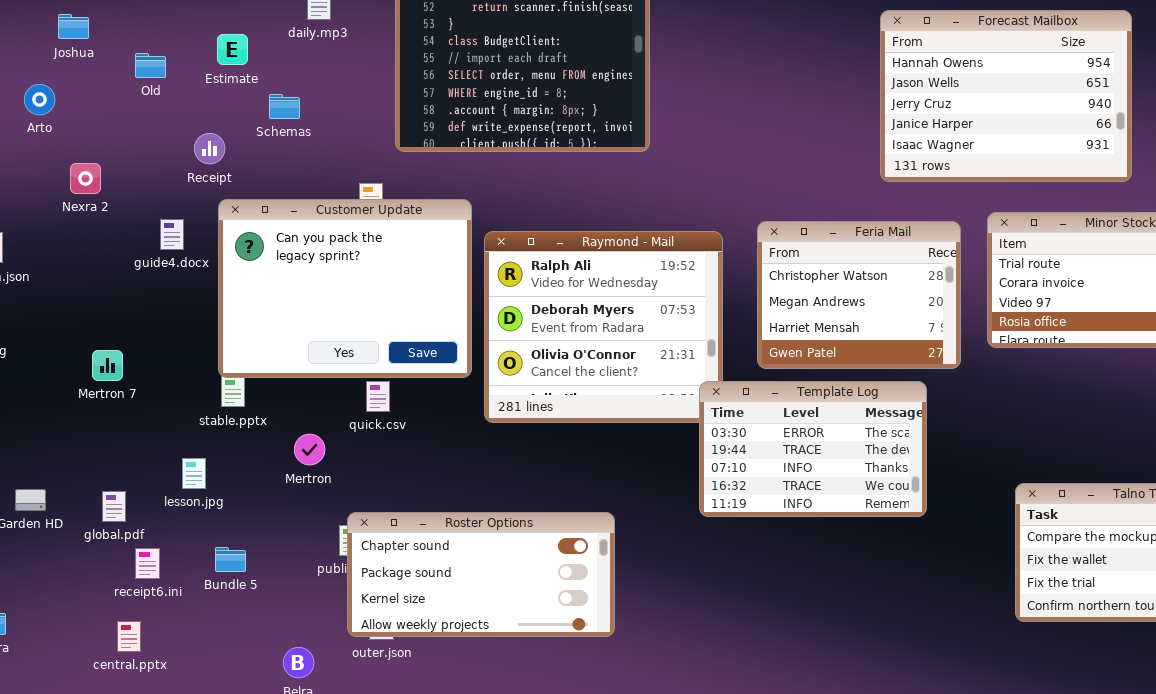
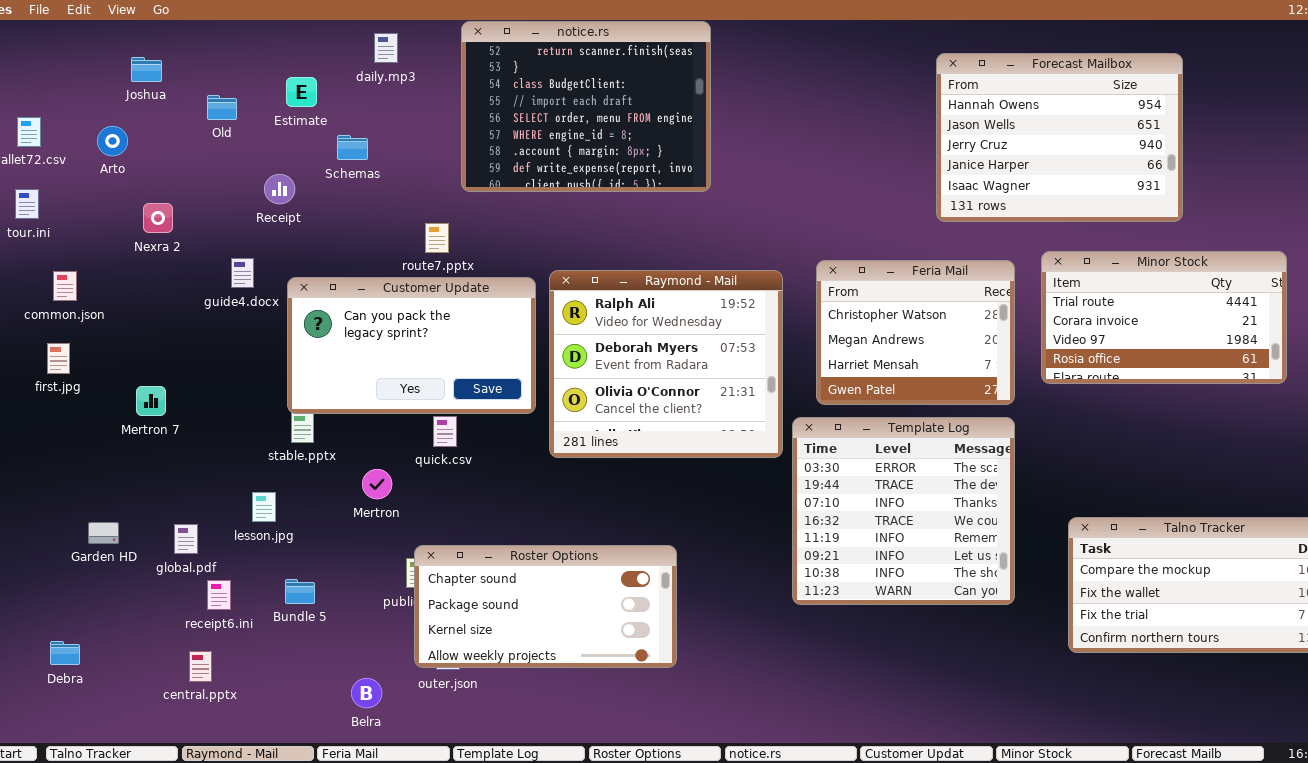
Customer Update: [218,199,472,378] -> [287,277,536,414], resized
Mertron 7: [92,350,123,381] -> [136,386,166,416], moved
Template Log: [699,381,927,517] -> [792,417,1015,605], moved, resized

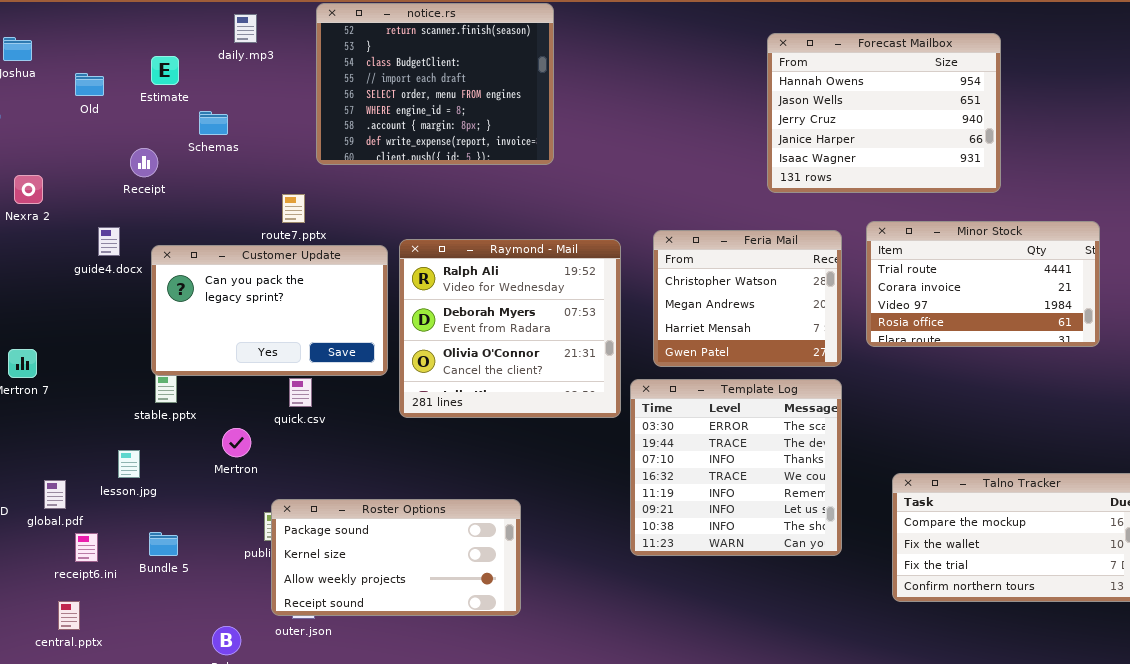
Roster Options: [414,545,677,668] -> [271,499,521,616], scrolled down 1 row

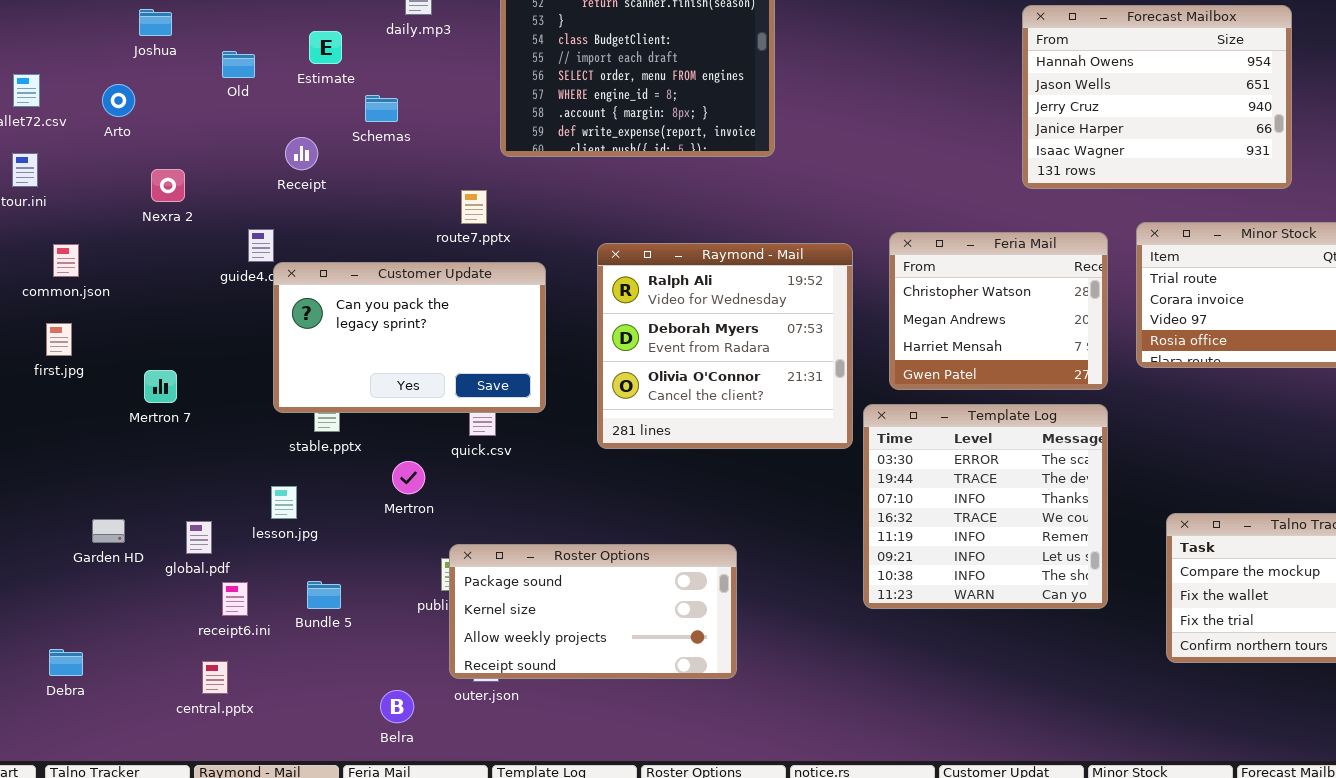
Customer Update: [151,245,388,376] -> [273,262,546,413], moved

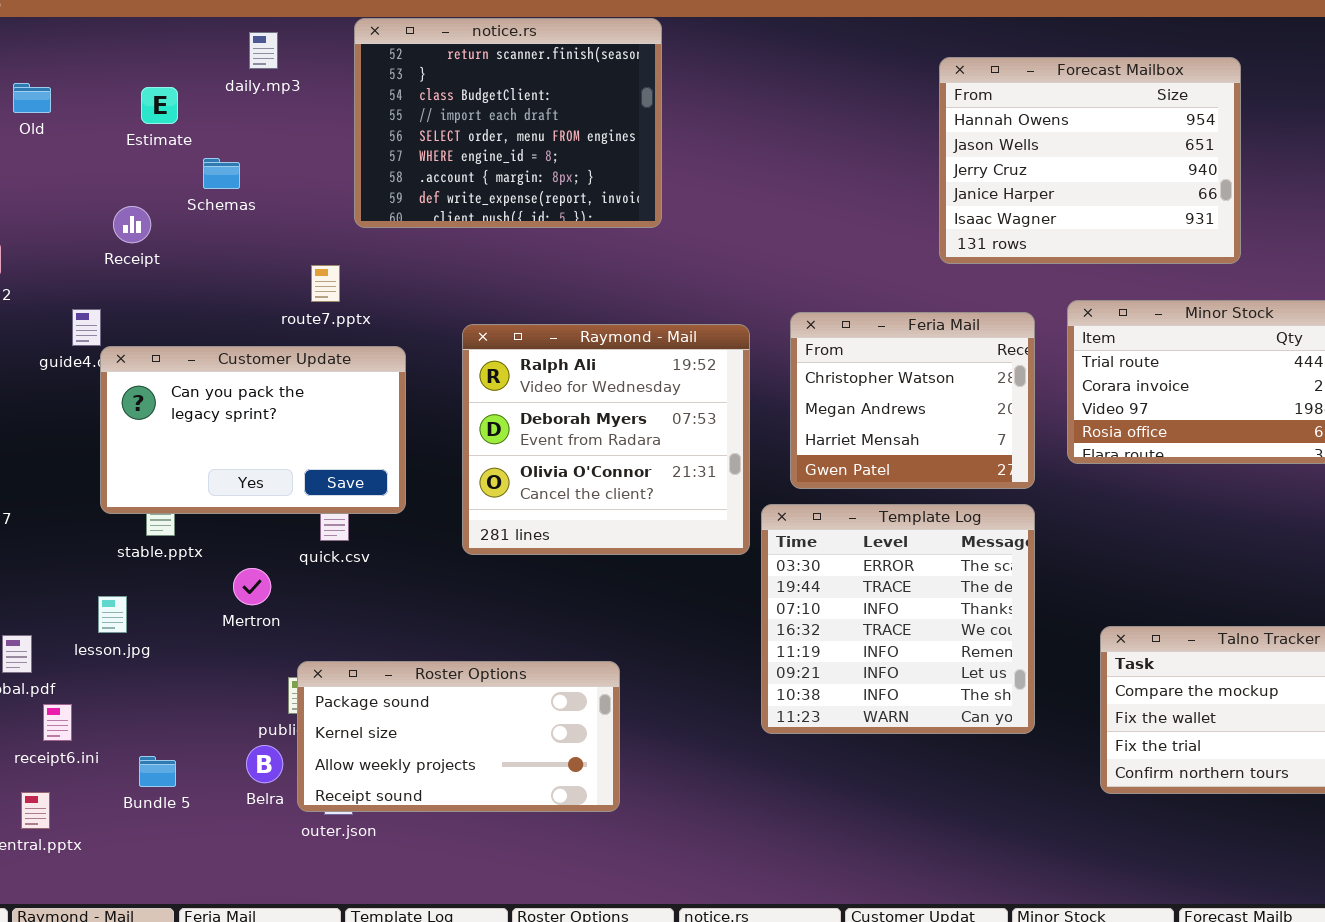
Old: [222,51,255,78] -> [13,83,51,113], moved
Bundle 5: [307,581,341,609] -> [139,756,176,787], moved
Belra: [380,690,414,723] -> [246,745,283,783], moved

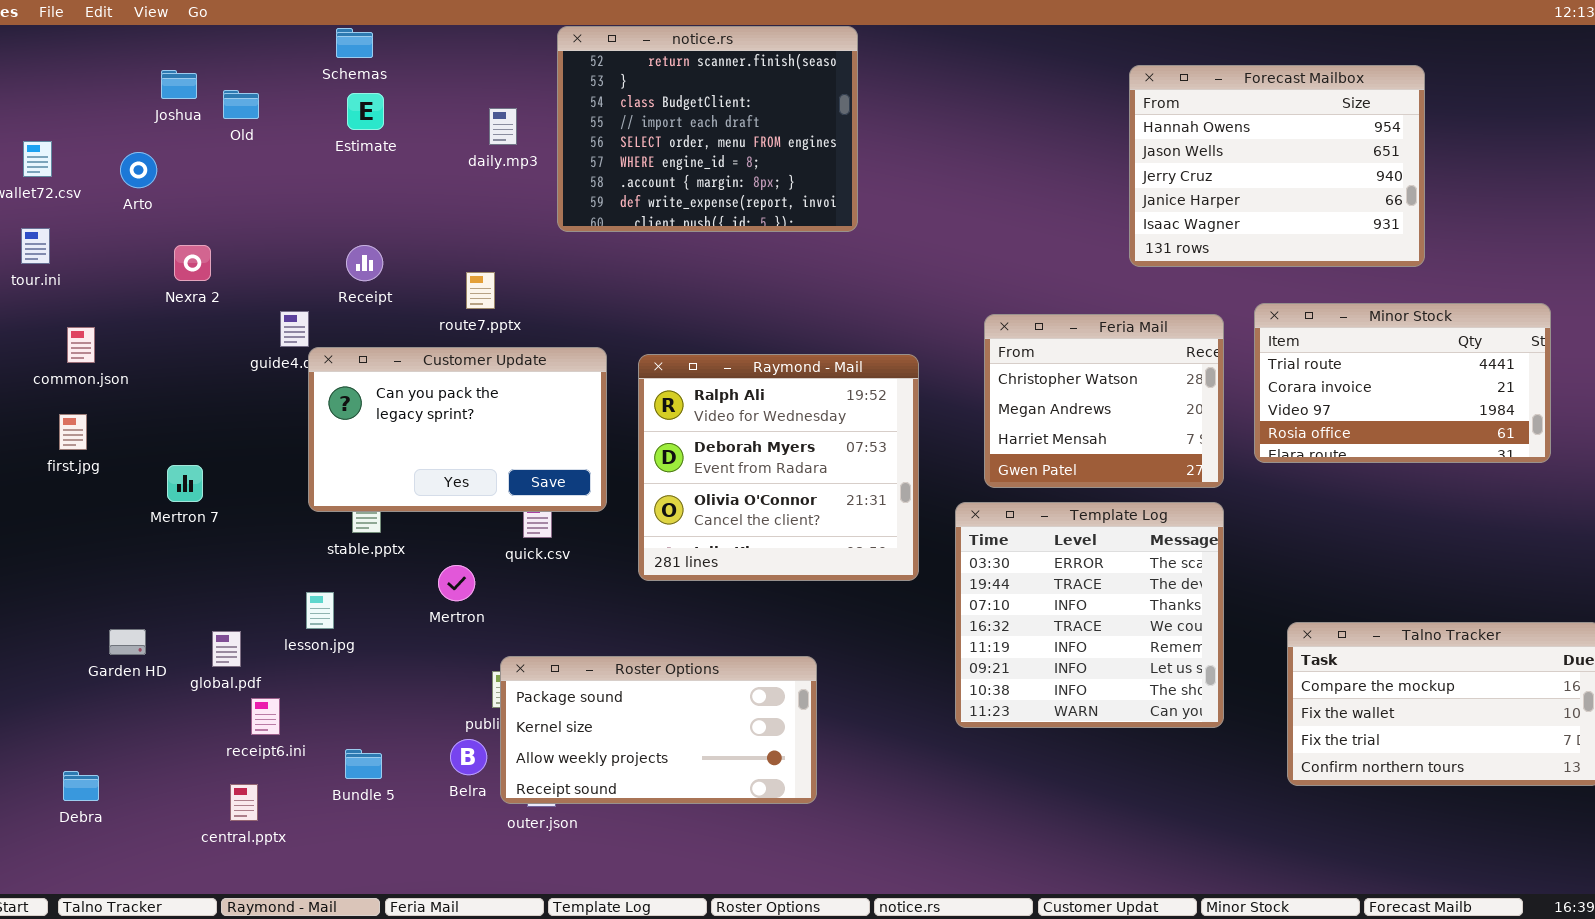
daily.mp3: [249,32,278,69] -> [489,108,517,145], moved
Schemas: [203,158,240,189] -> [336,28,373,58], moved
Receipt: [113,206,151,243] -> [346,245,383,281], moved
route7.pptx: [311,265,340,302] -> [466,272,495,309], moved
Raymond - Mail: [462,324,750,555] -> [638,354,919,581], moved

